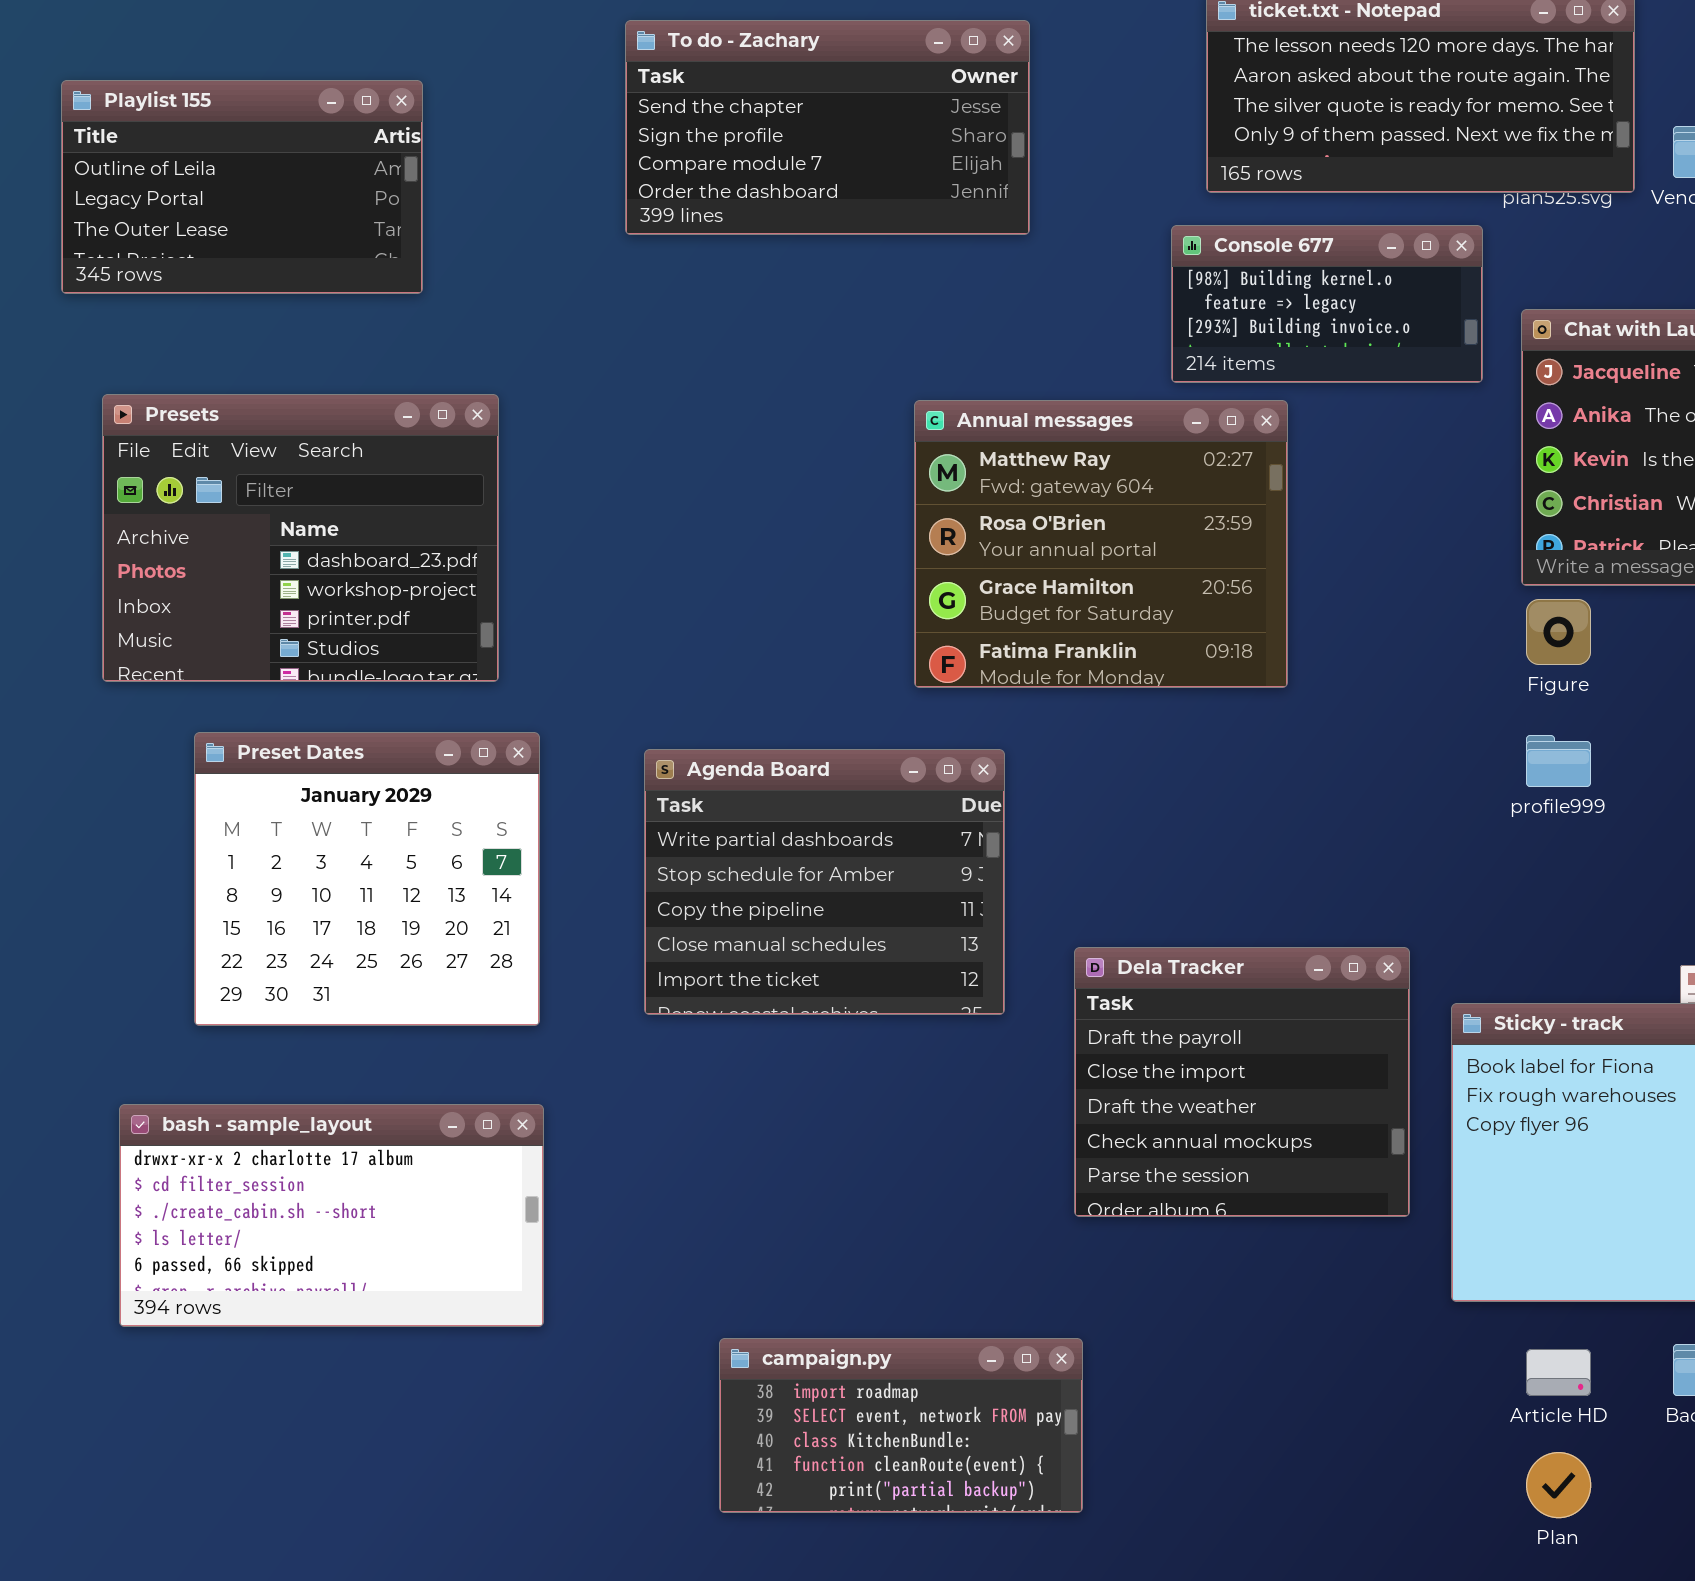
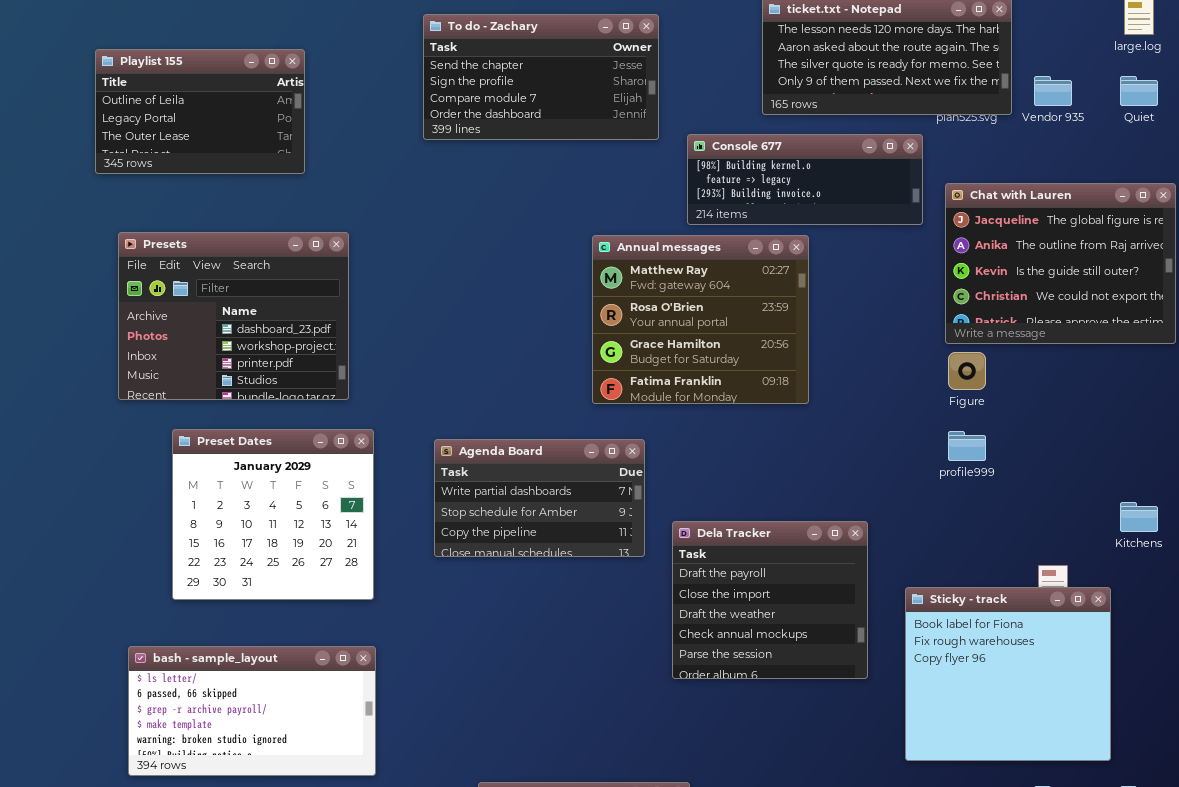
Console 677: [1171,225,1483,383] -> [687,134,923,225], resized
Agenda Board: [644,749,1005,1015] -> [434,439,645,557], resized
Dela Tracker: [1074,947,1410,1217] -> [672,521,868,679], moved
bash - sample_layout: [119,1104,544,1327] -> [128,646,376,776], scrolled down 3 rows

